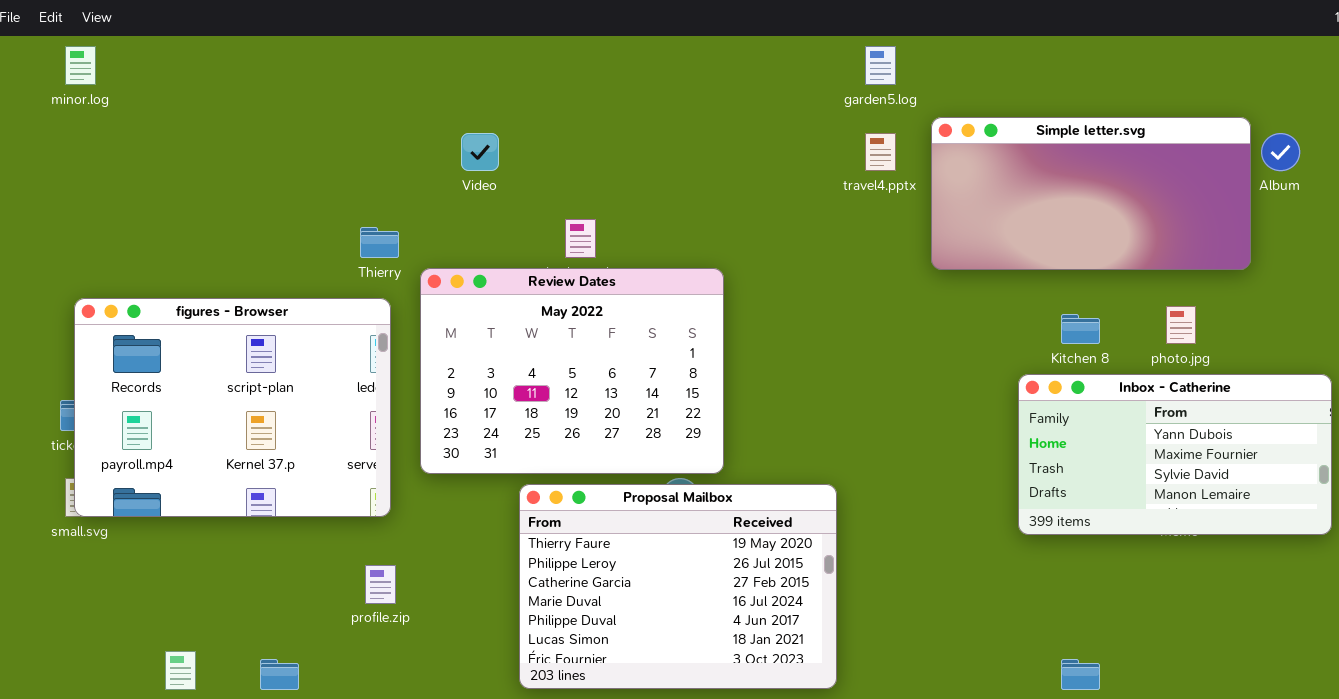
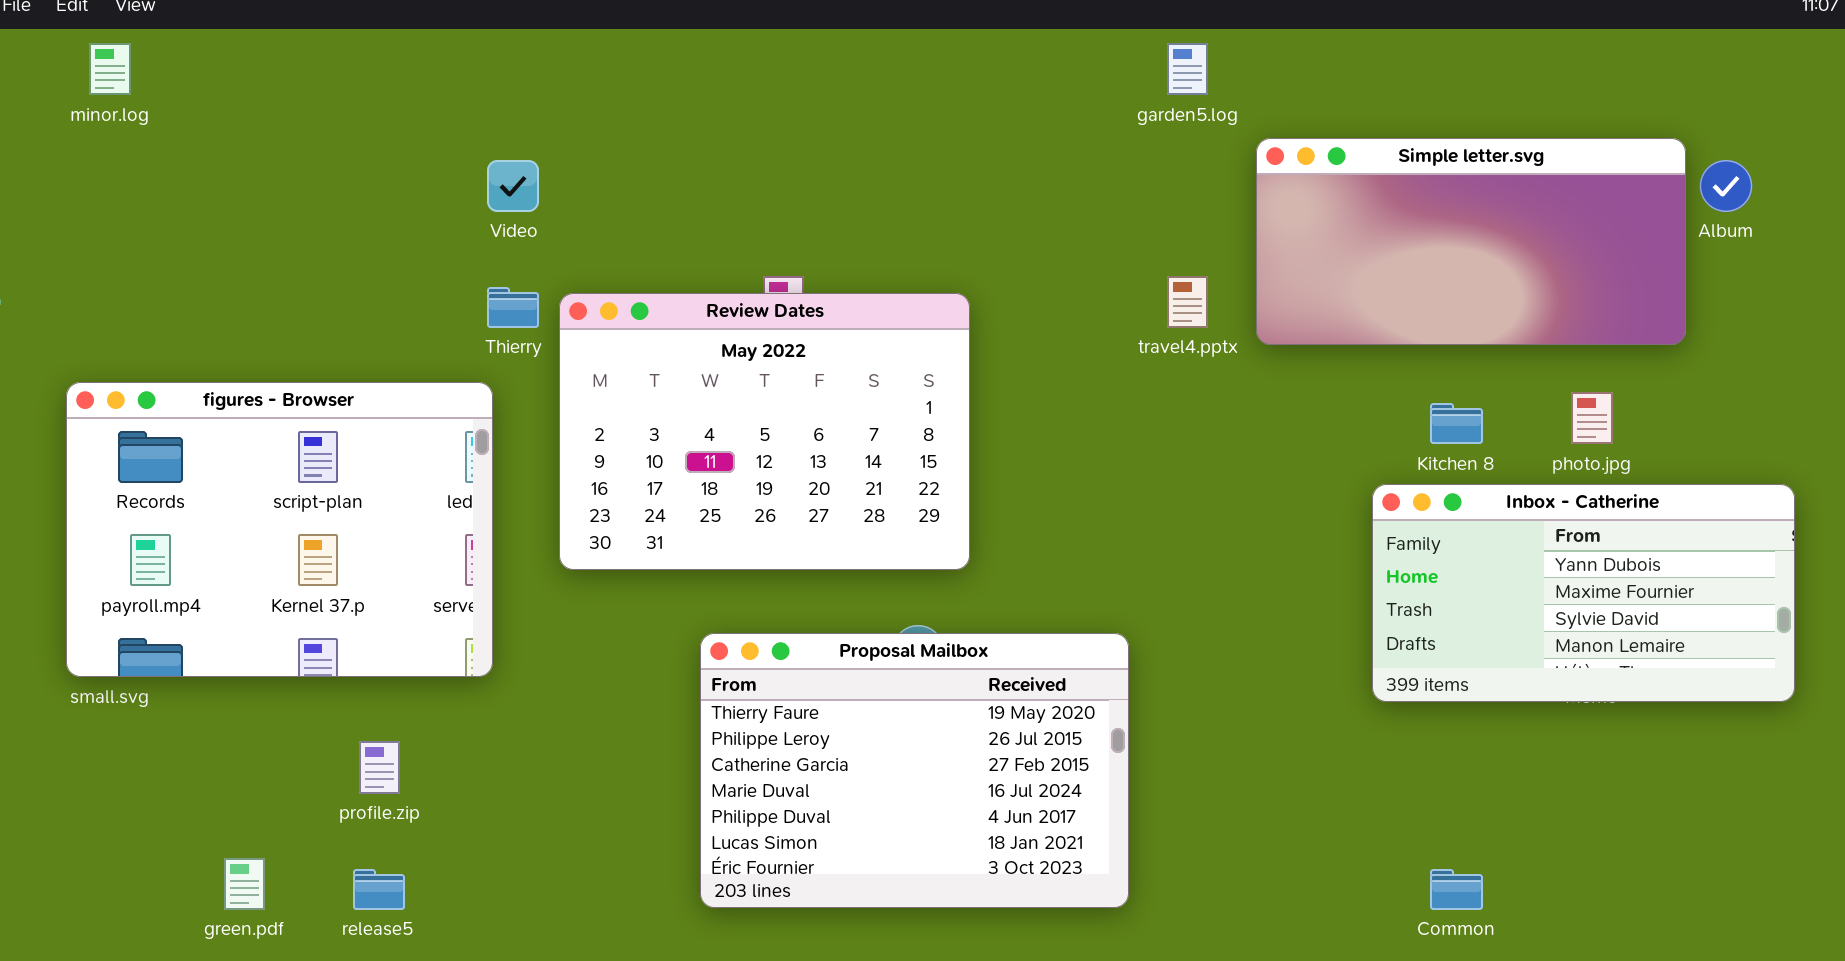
Video: [461,133,499,171] -> [487,160,539,212], moved
travel4.pptx: [865,133,896,171] -> [1167,276,1208,328], moved
Review Dates: [420,268,724,474] -> [559,293,970,570], moved
figures - Browser: [74,298,391,517] -> [66,382,493,677], moved
profile.zip: [365,565,396,604] -> [359,741,400,794], moved

